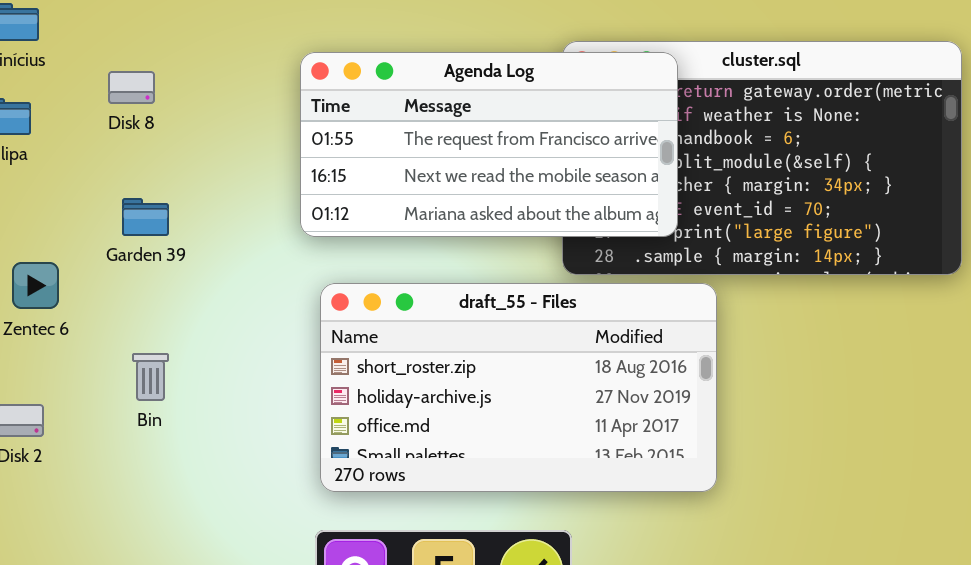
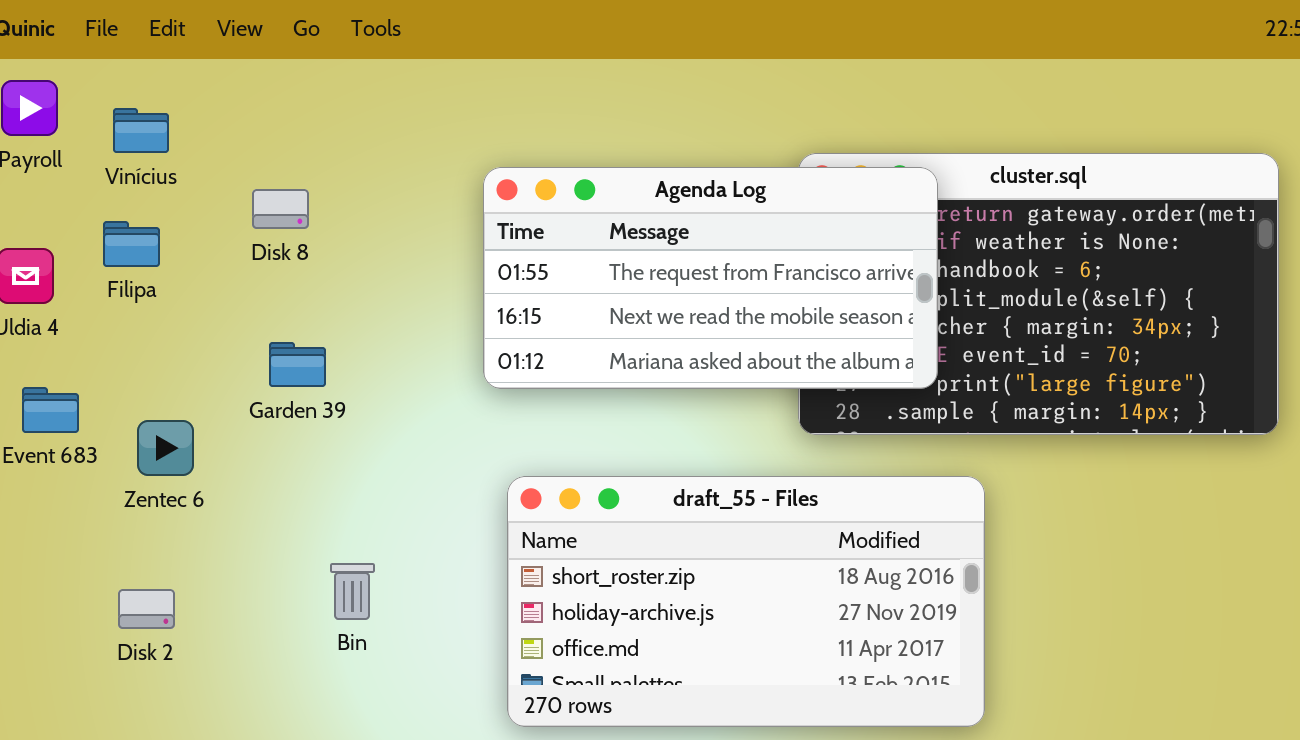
draft_55 - Files: [320,283,717,492] -> [507,476,985,727], moved
Bin: [132,353,169,401] -> [330,563,375,620], moved

